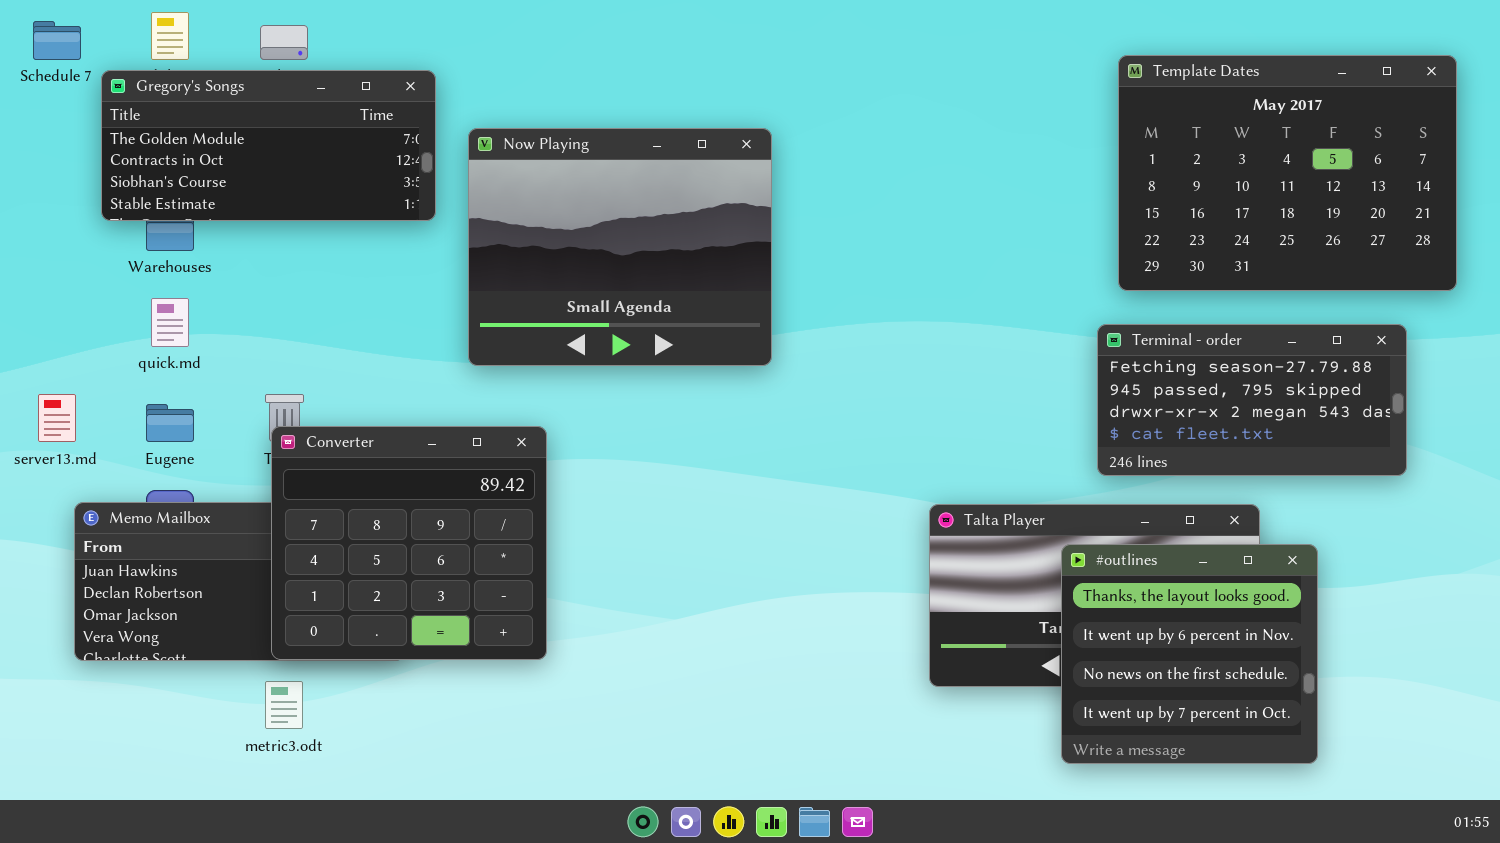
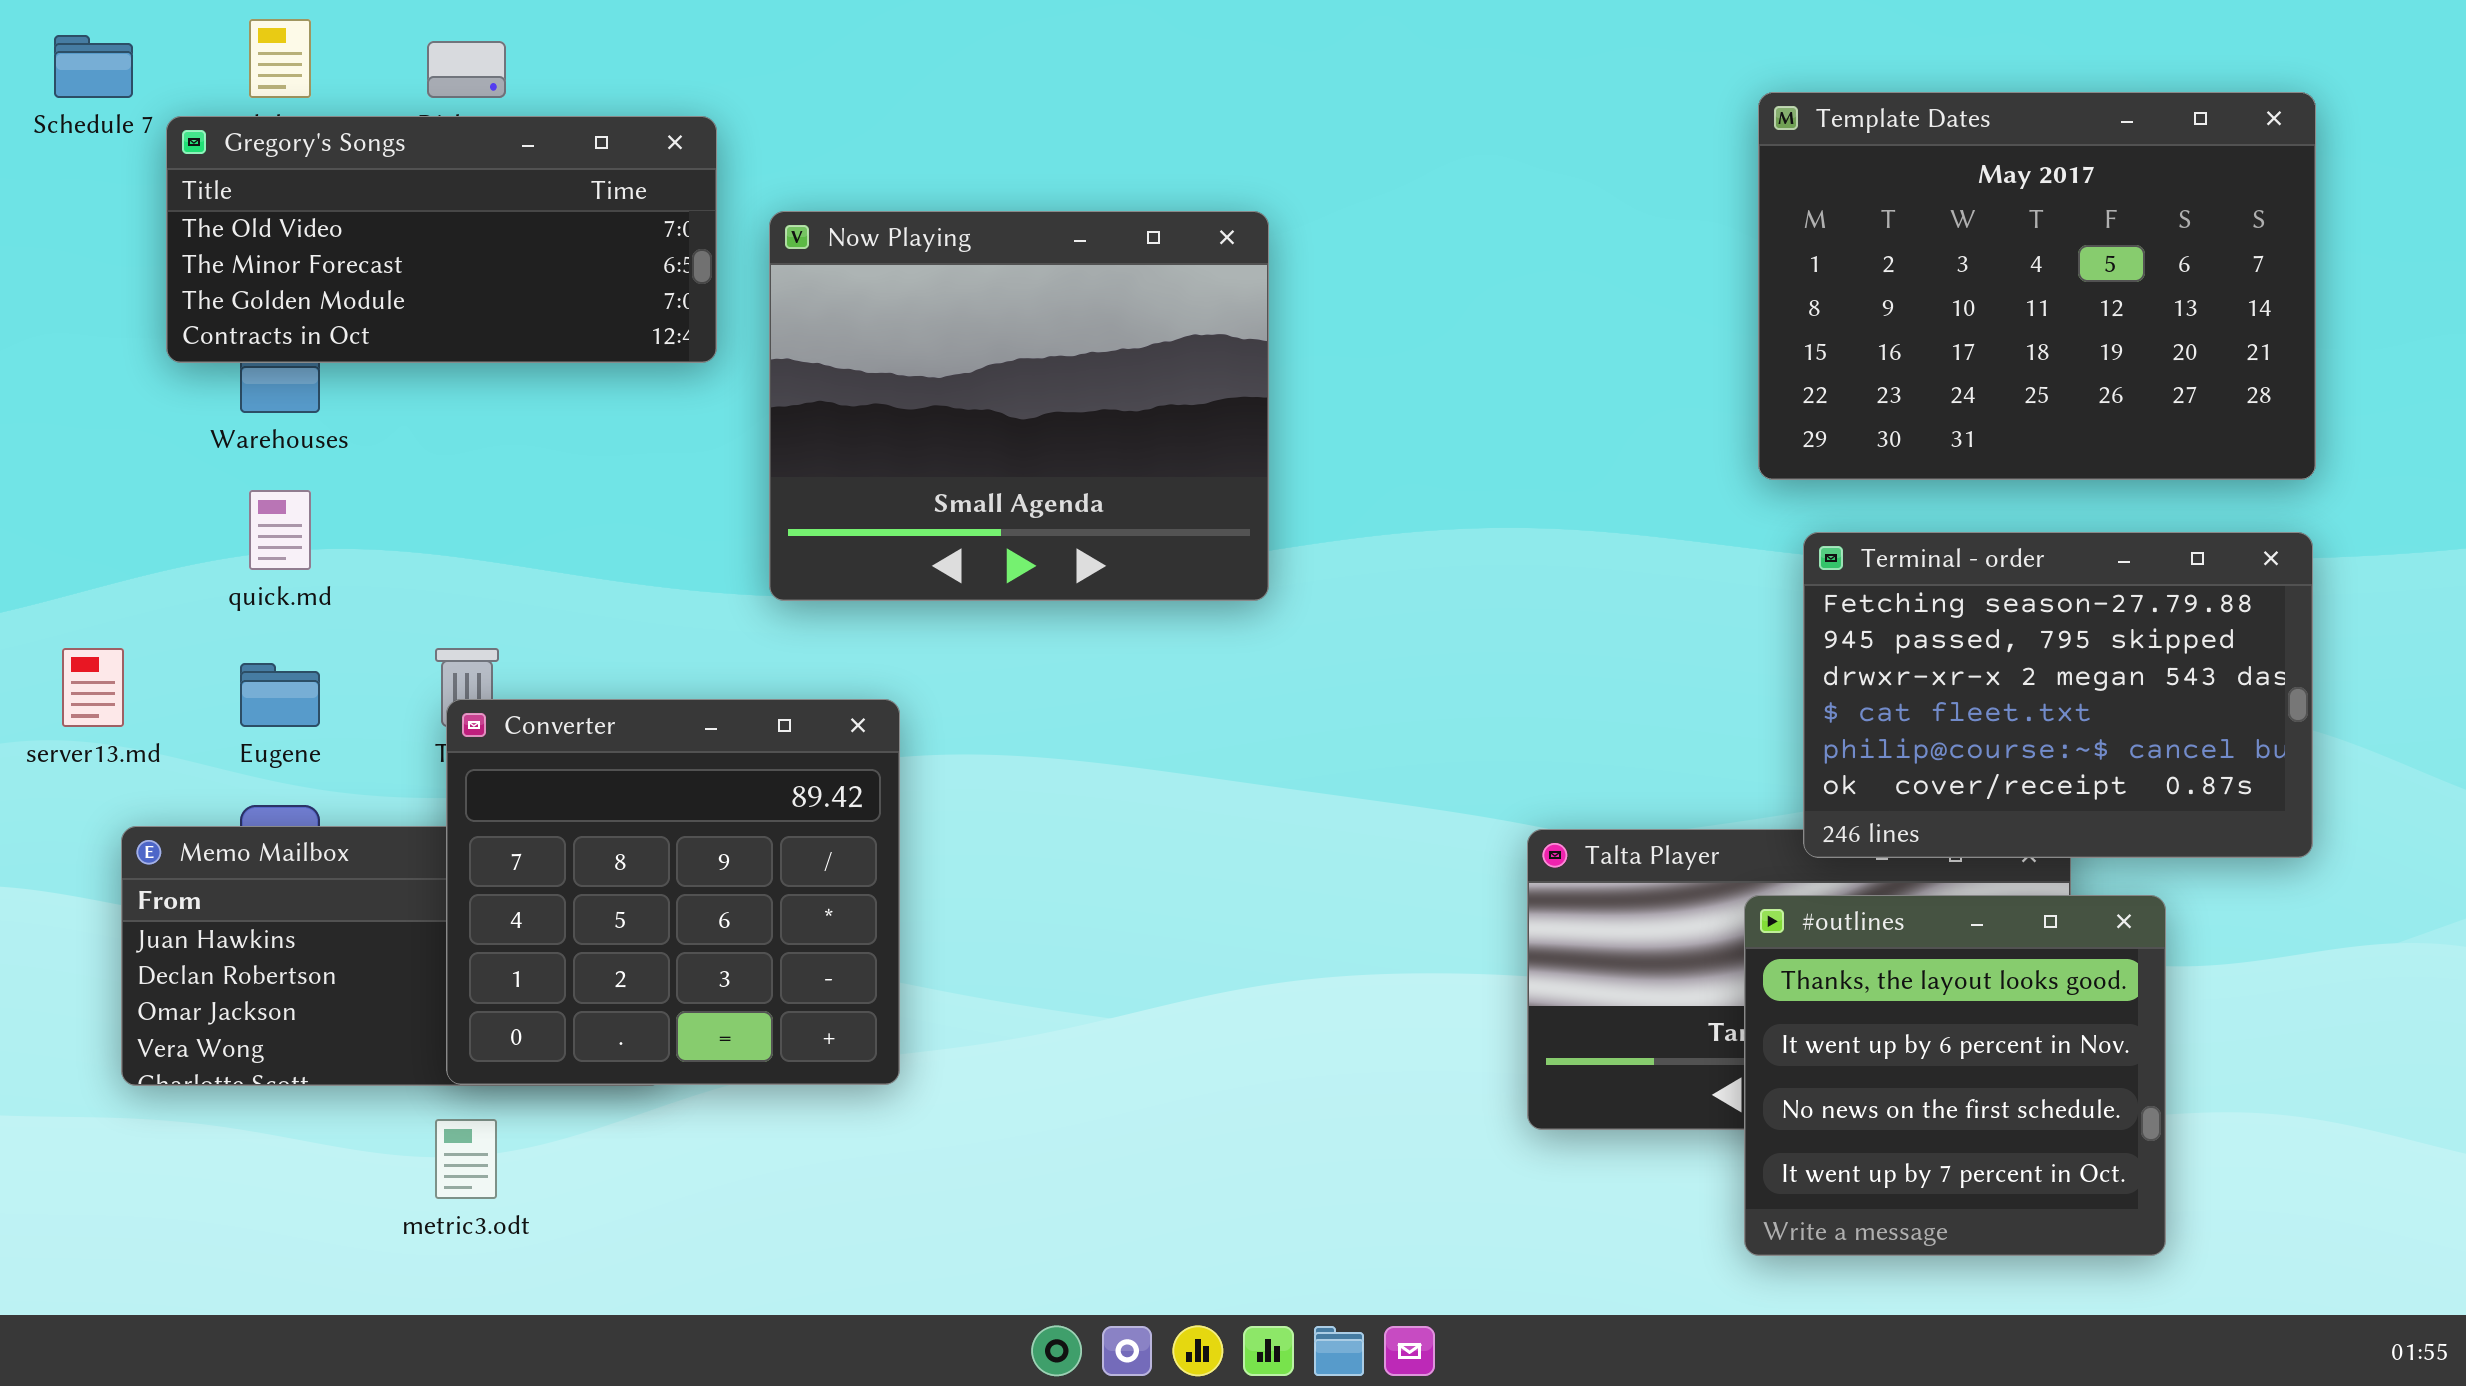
Template Dates: [1118,55,1457,291] -> [1758,92,2316,480], moved
Gregory's Songs: [101,70,436,221] -> [166,116,717,363], scrolled up 2 rows
Terminal - order: [1097,324,1407,476] -> [1803,532,2313,858], resized

